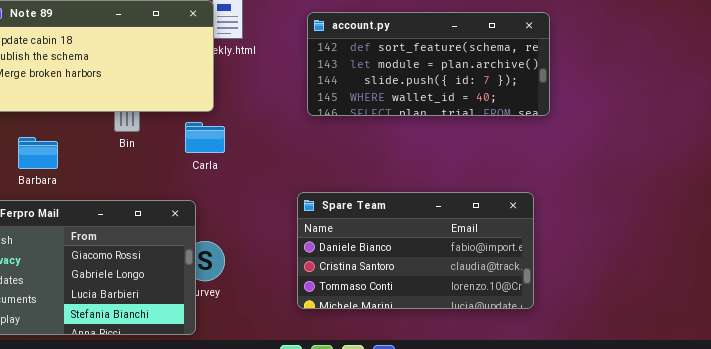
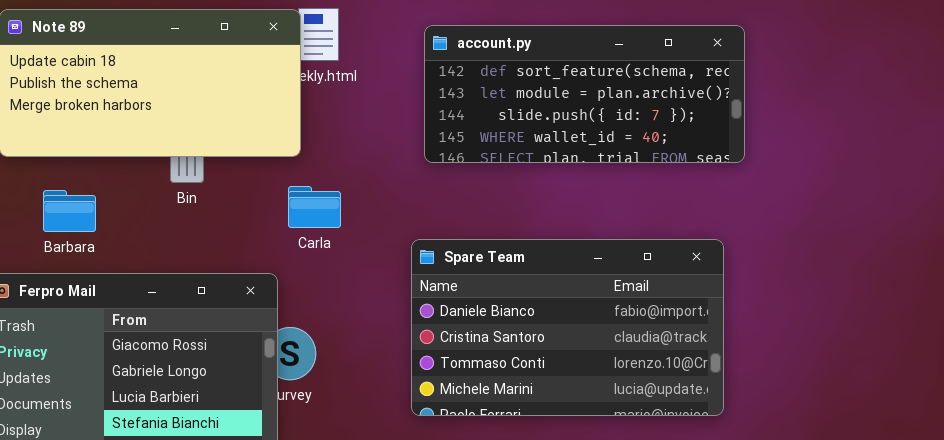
Carla: [185,122,225,153] -> [288,186,341,228], moved
Spare Team: [297,192,534,309] -> [411,239,724,416], resized

